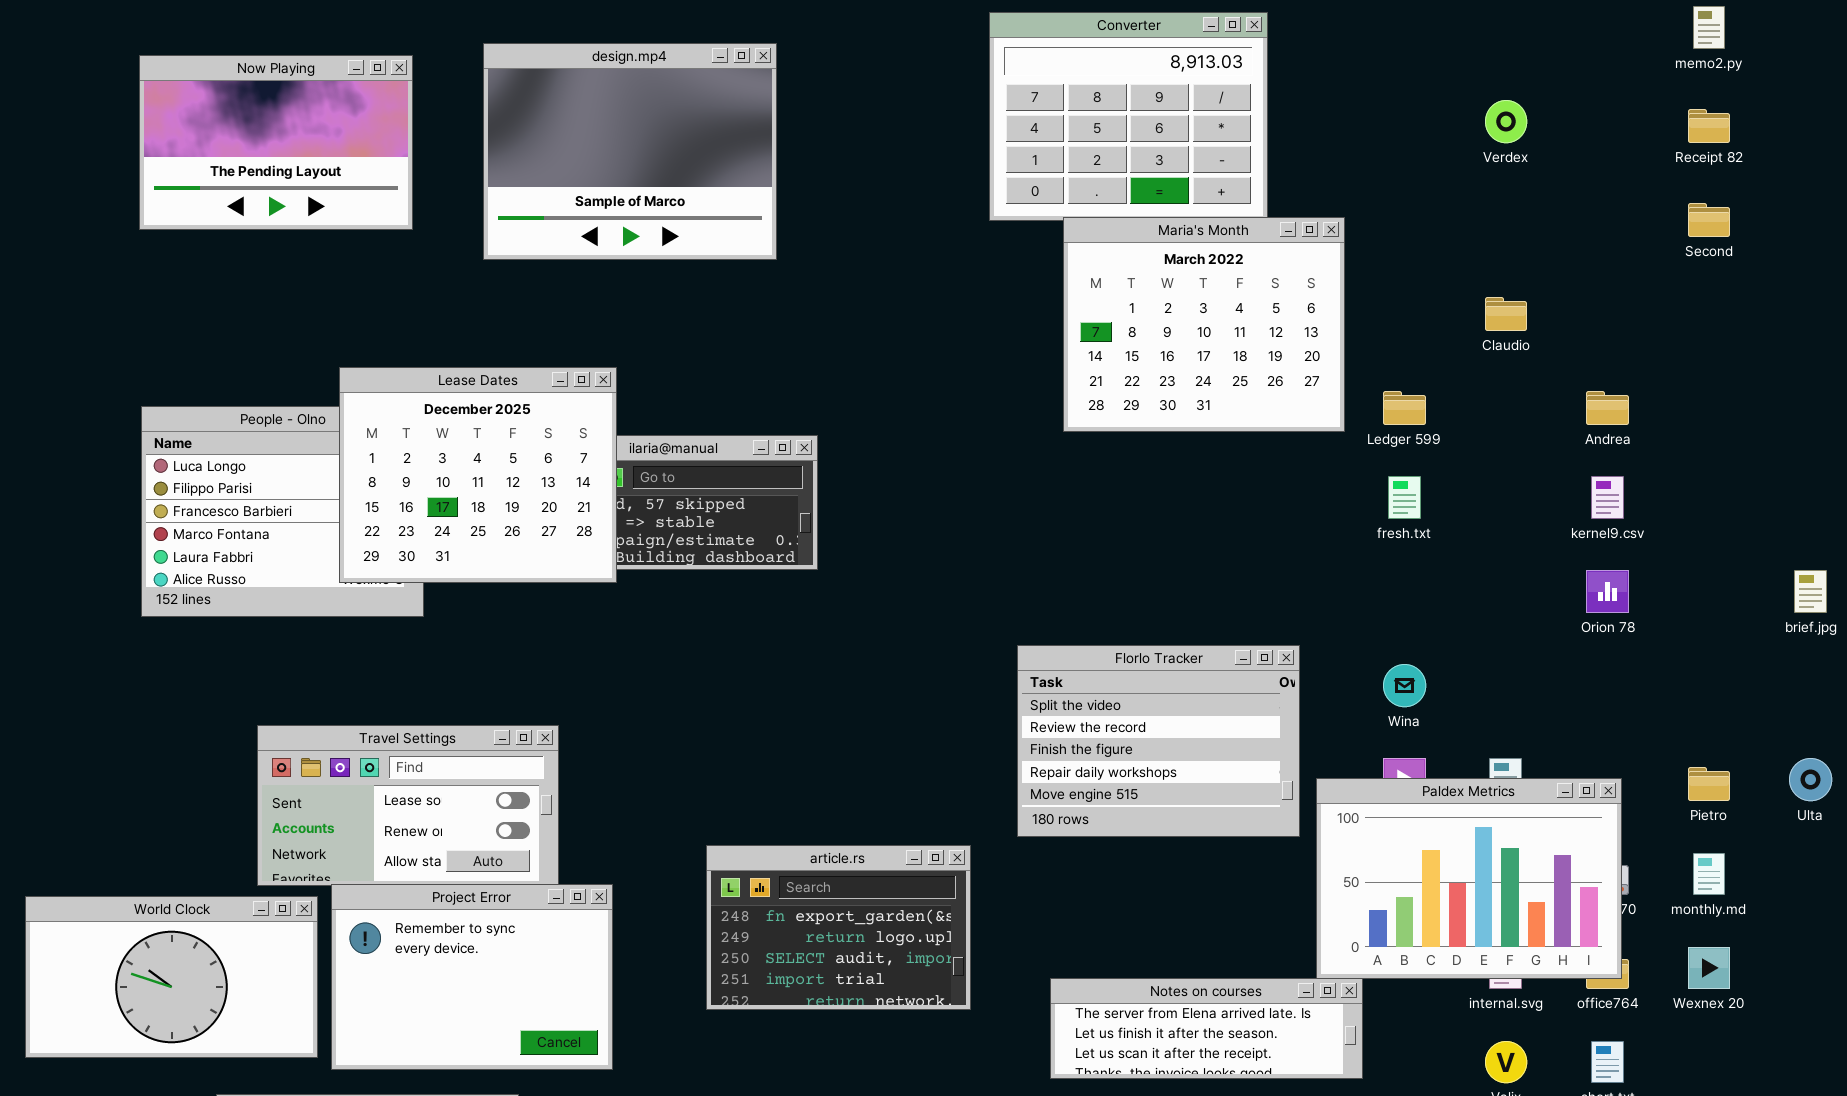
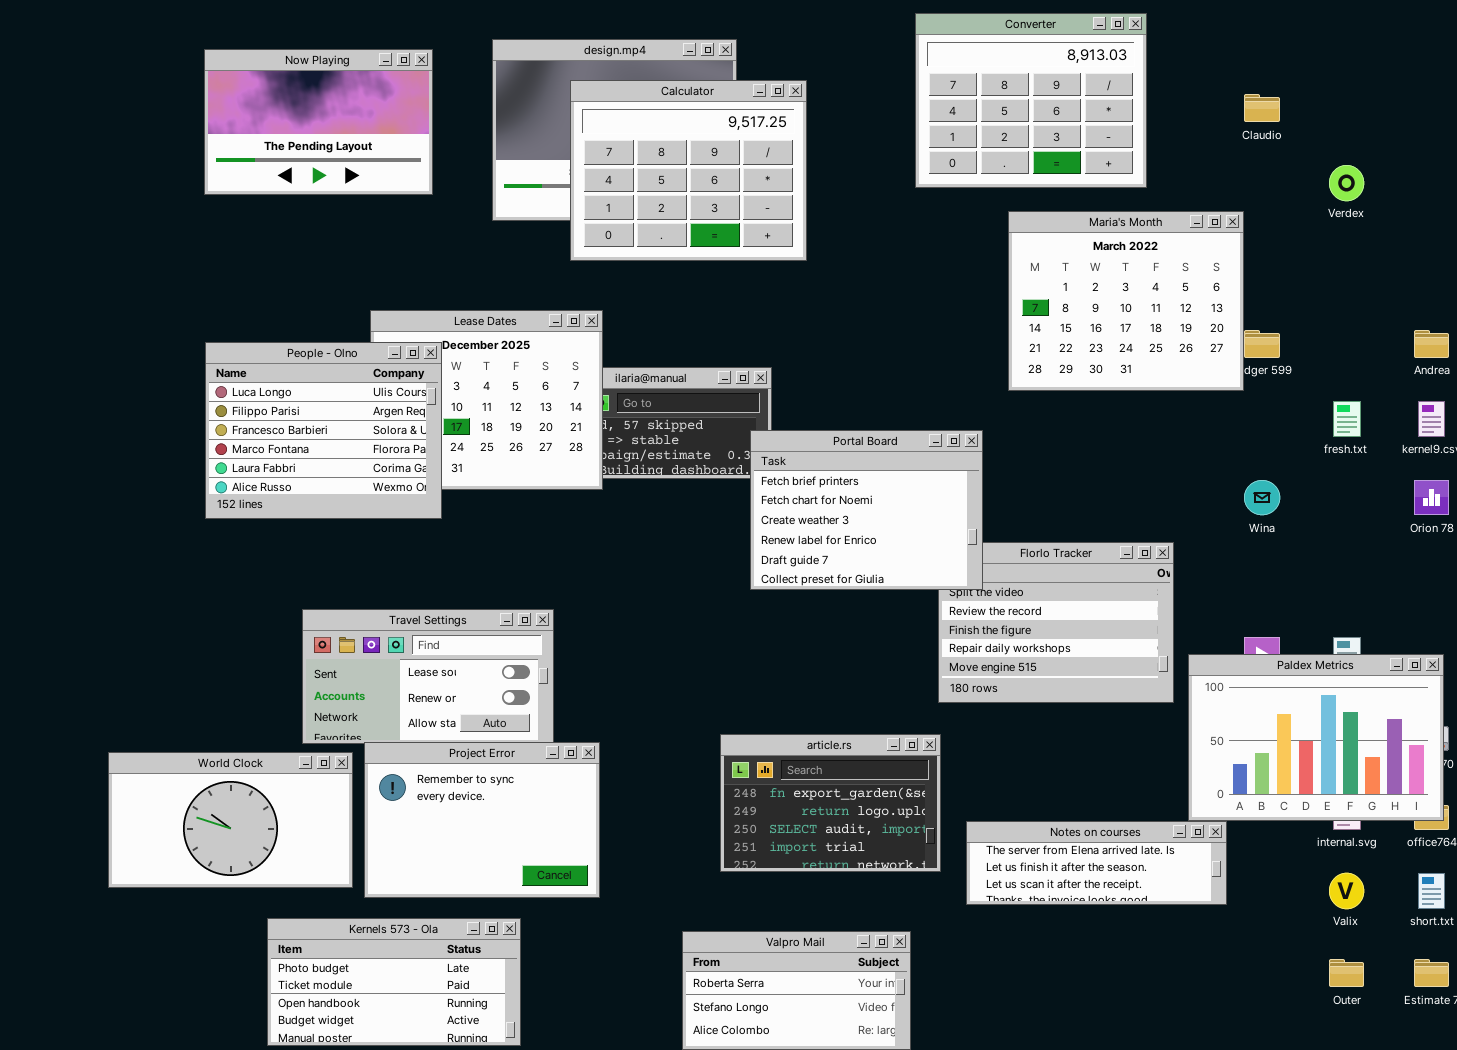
Calculator: none -> [570,80,807,261], opened
Verdex: [1485,100,1527,143] -> [1329,165,1364,201], moved
Maria's Month: [1063,217,1345,432] -> [1008,211,1244,391], moved
Claudio: [1485,297,1527,331] -> [1244,94,1280,122], moved
People - Olno: [141,406,424,617] -> [205,342,442,519], raised
fresh.txt: [1388,476,1421,519] -> [1333,401,1361,437], moved
Portal Board: none -> [750,430,983,590], opened
Wina: [1383,664,1426,707] -> [1244,480,1280,515], moved
article.rs: [706,845,971,1010] -> [720,734,941,872], moved

